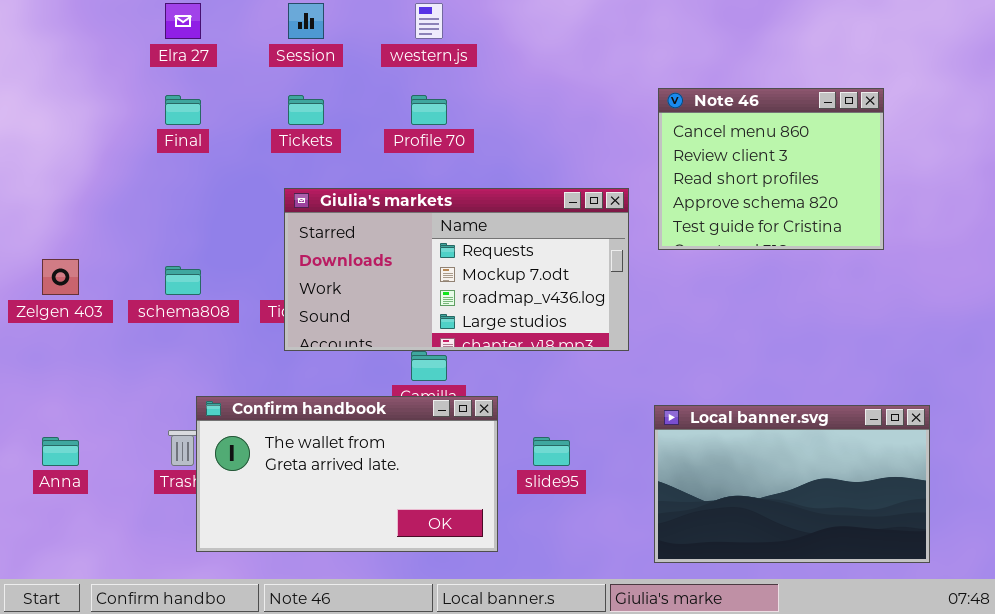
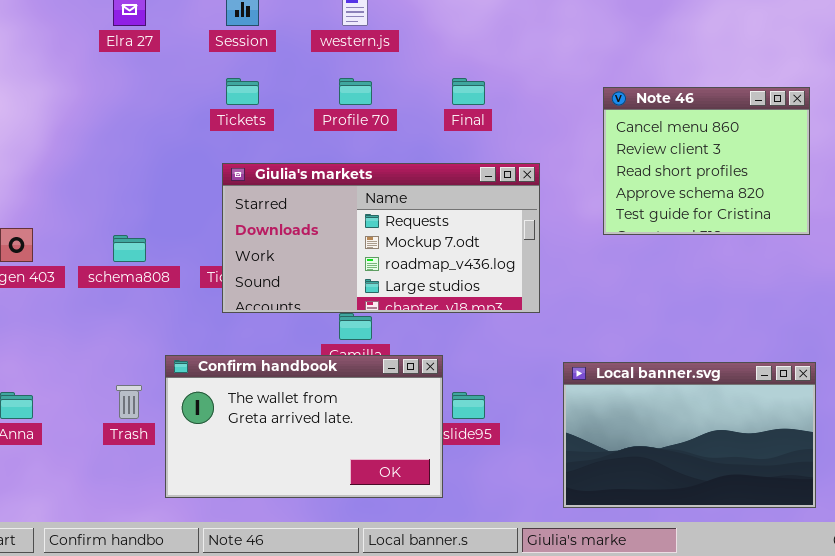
Note 46: [658,88,884,250] -> [603,87,810,235], moved
Final: [165,95,201,125] -> [452,78,485,105], moved
Confirm handbook: [196,396,498,552] -> [165,355,443,498], moved

